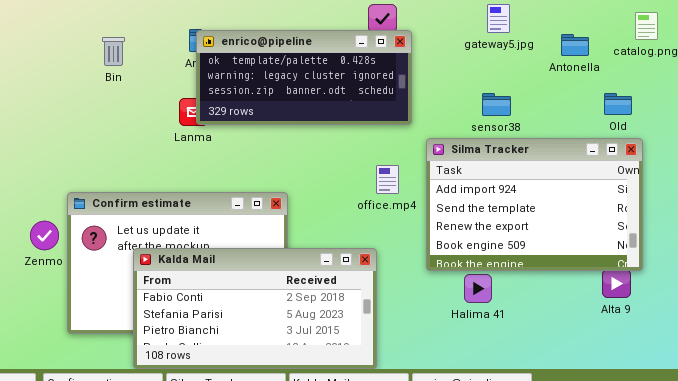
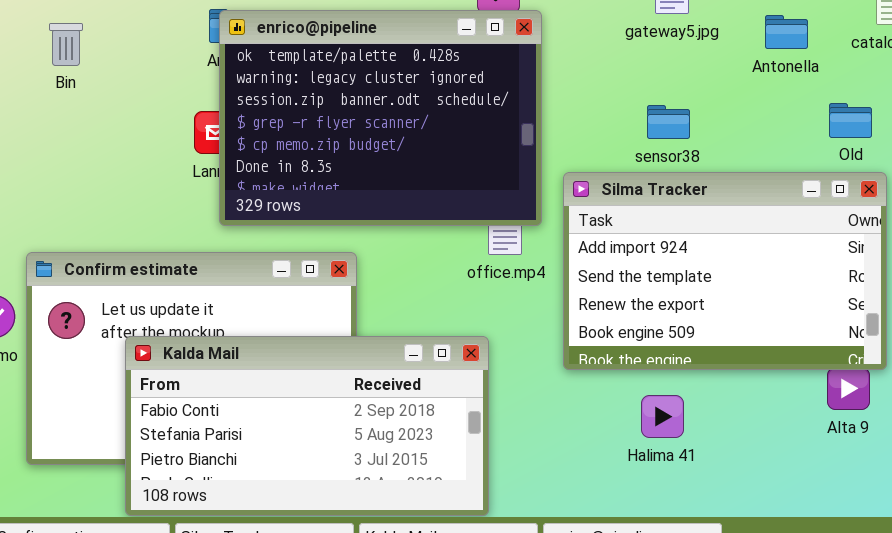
enrico@pipeline: [196,30,412,125] -> [219,10,542,226], resized
Bin: [102,37,125,66] -> [49,23,83,66], moved
Halima 41: [464,274,492,303] -> [641,395,684,438], moved

